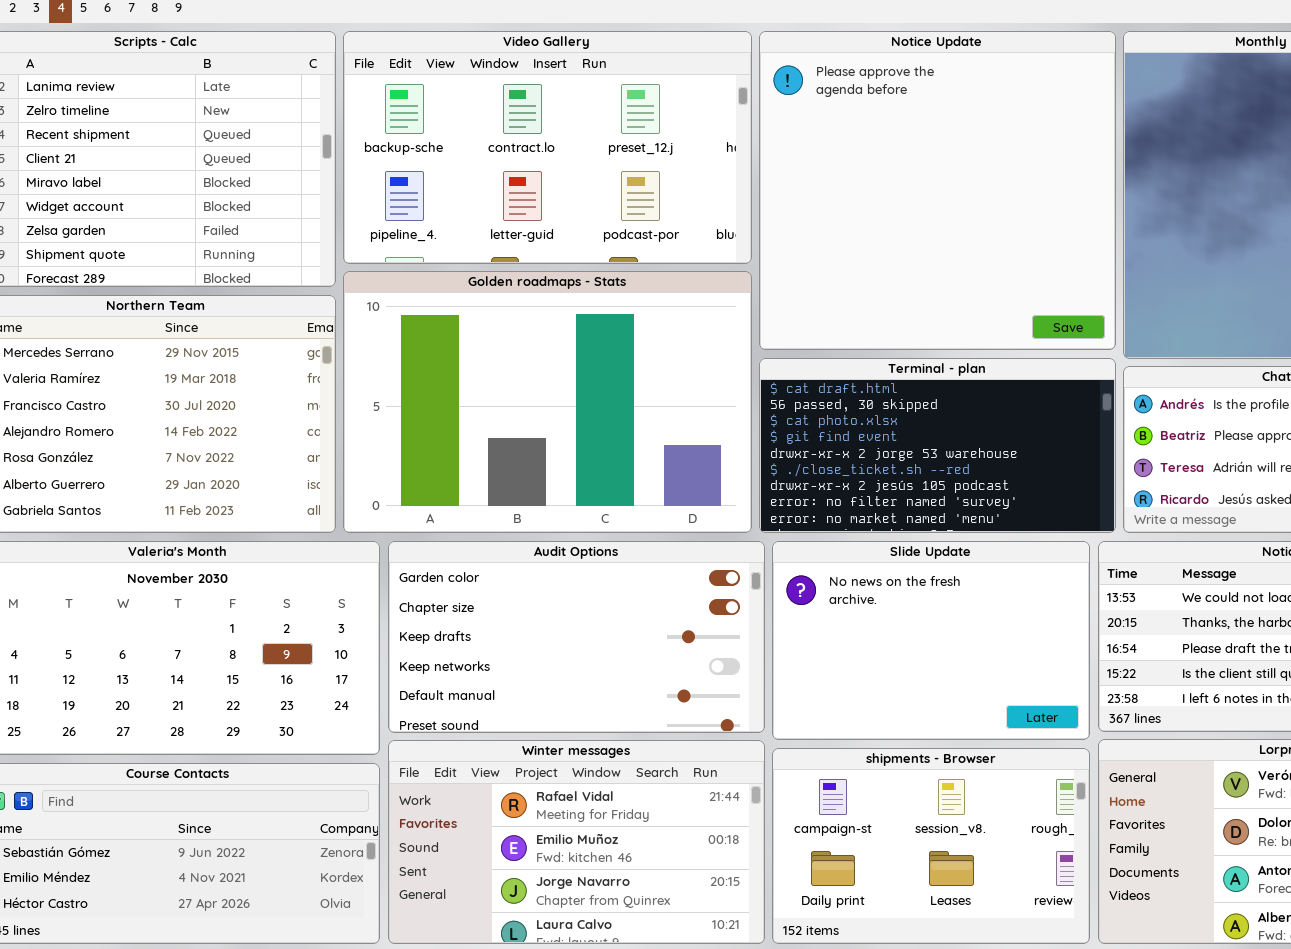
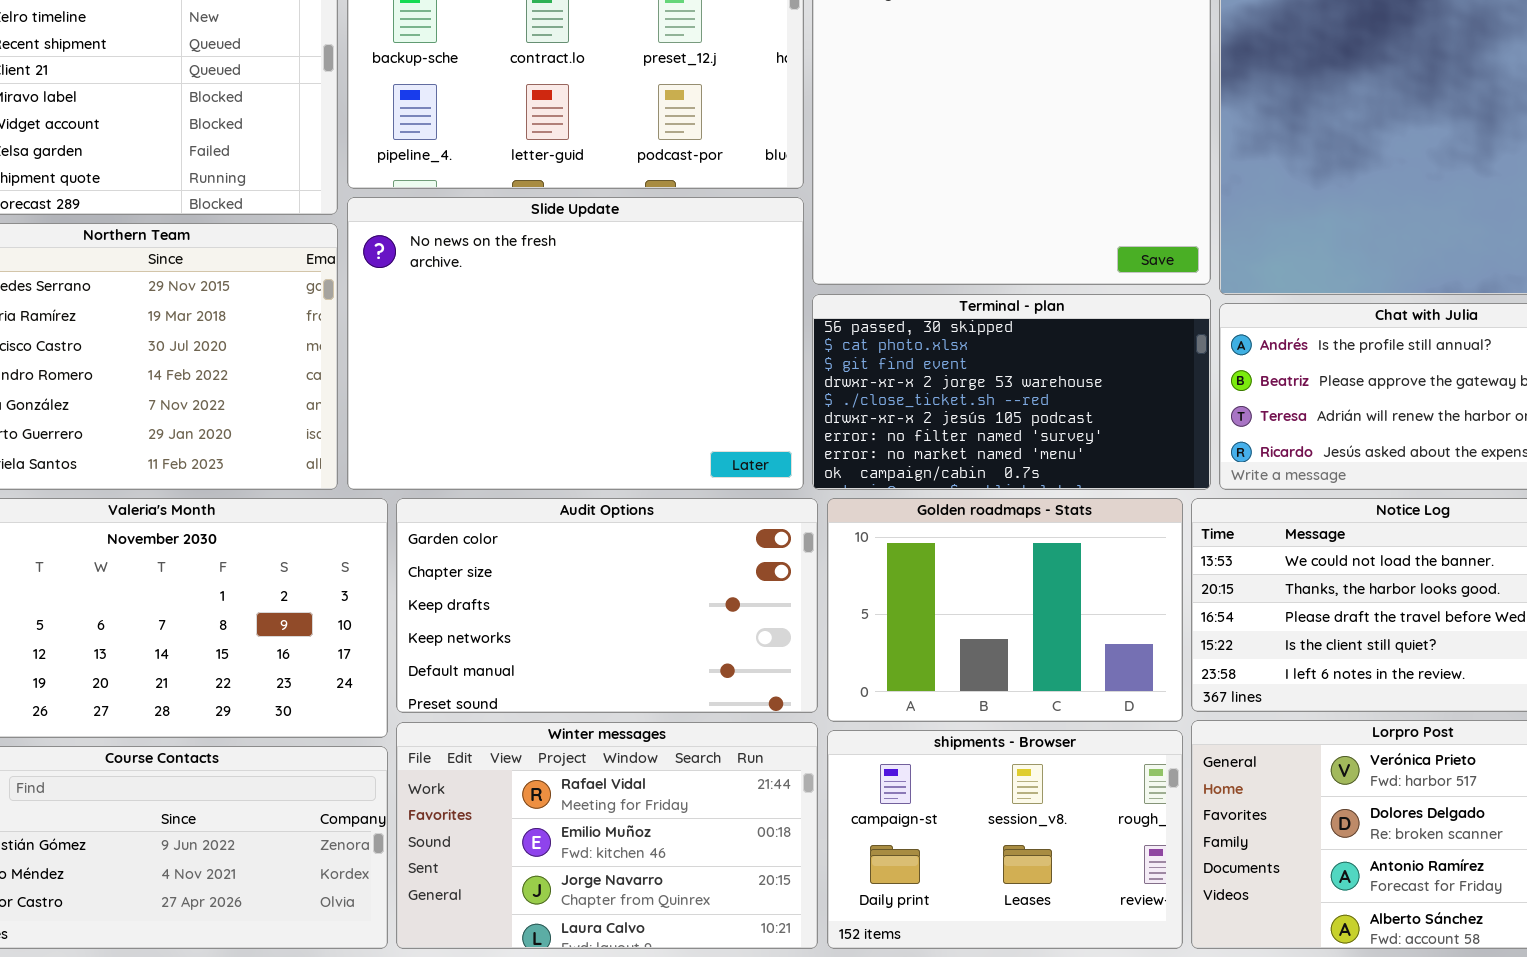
Golden roadmaps - Stats: [343,271,752,533] -> [827,498,1183,722], moved, resized
Terminal - plan: [759,358,1116,533] -> [812,294,1211,490], scrolled down 1 row
Slide Update: [772,541,1090,740] -> [347,197,804,490], moved, resized

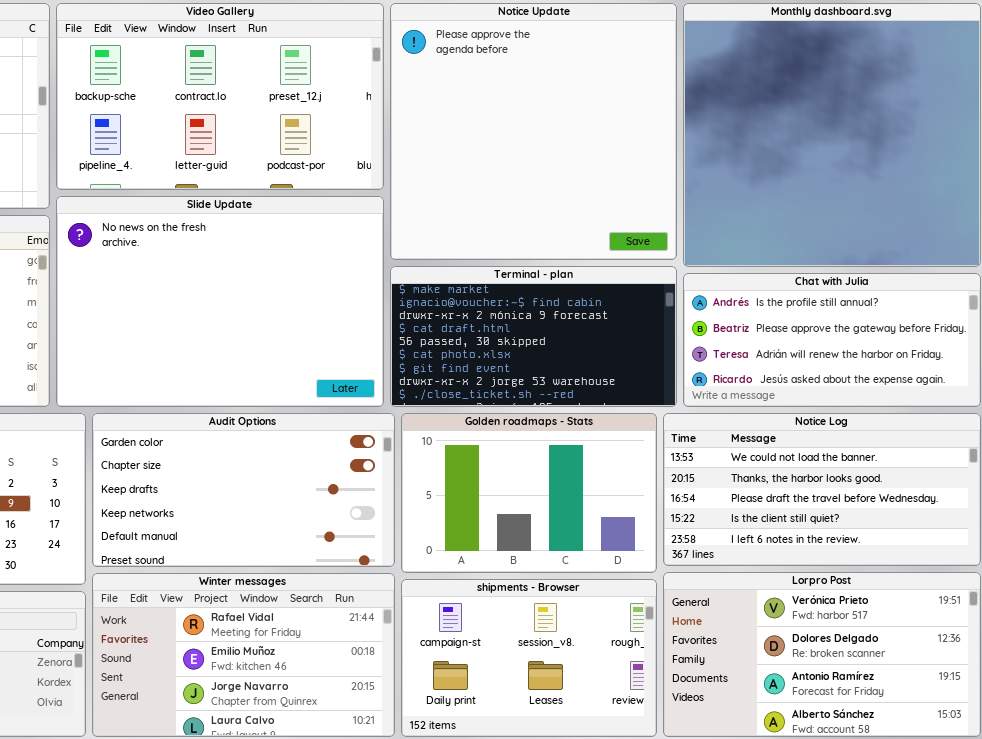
Terminal - plan: [812,294,1211,490] -> [390,266,677,407], scrolled up 4 rows

